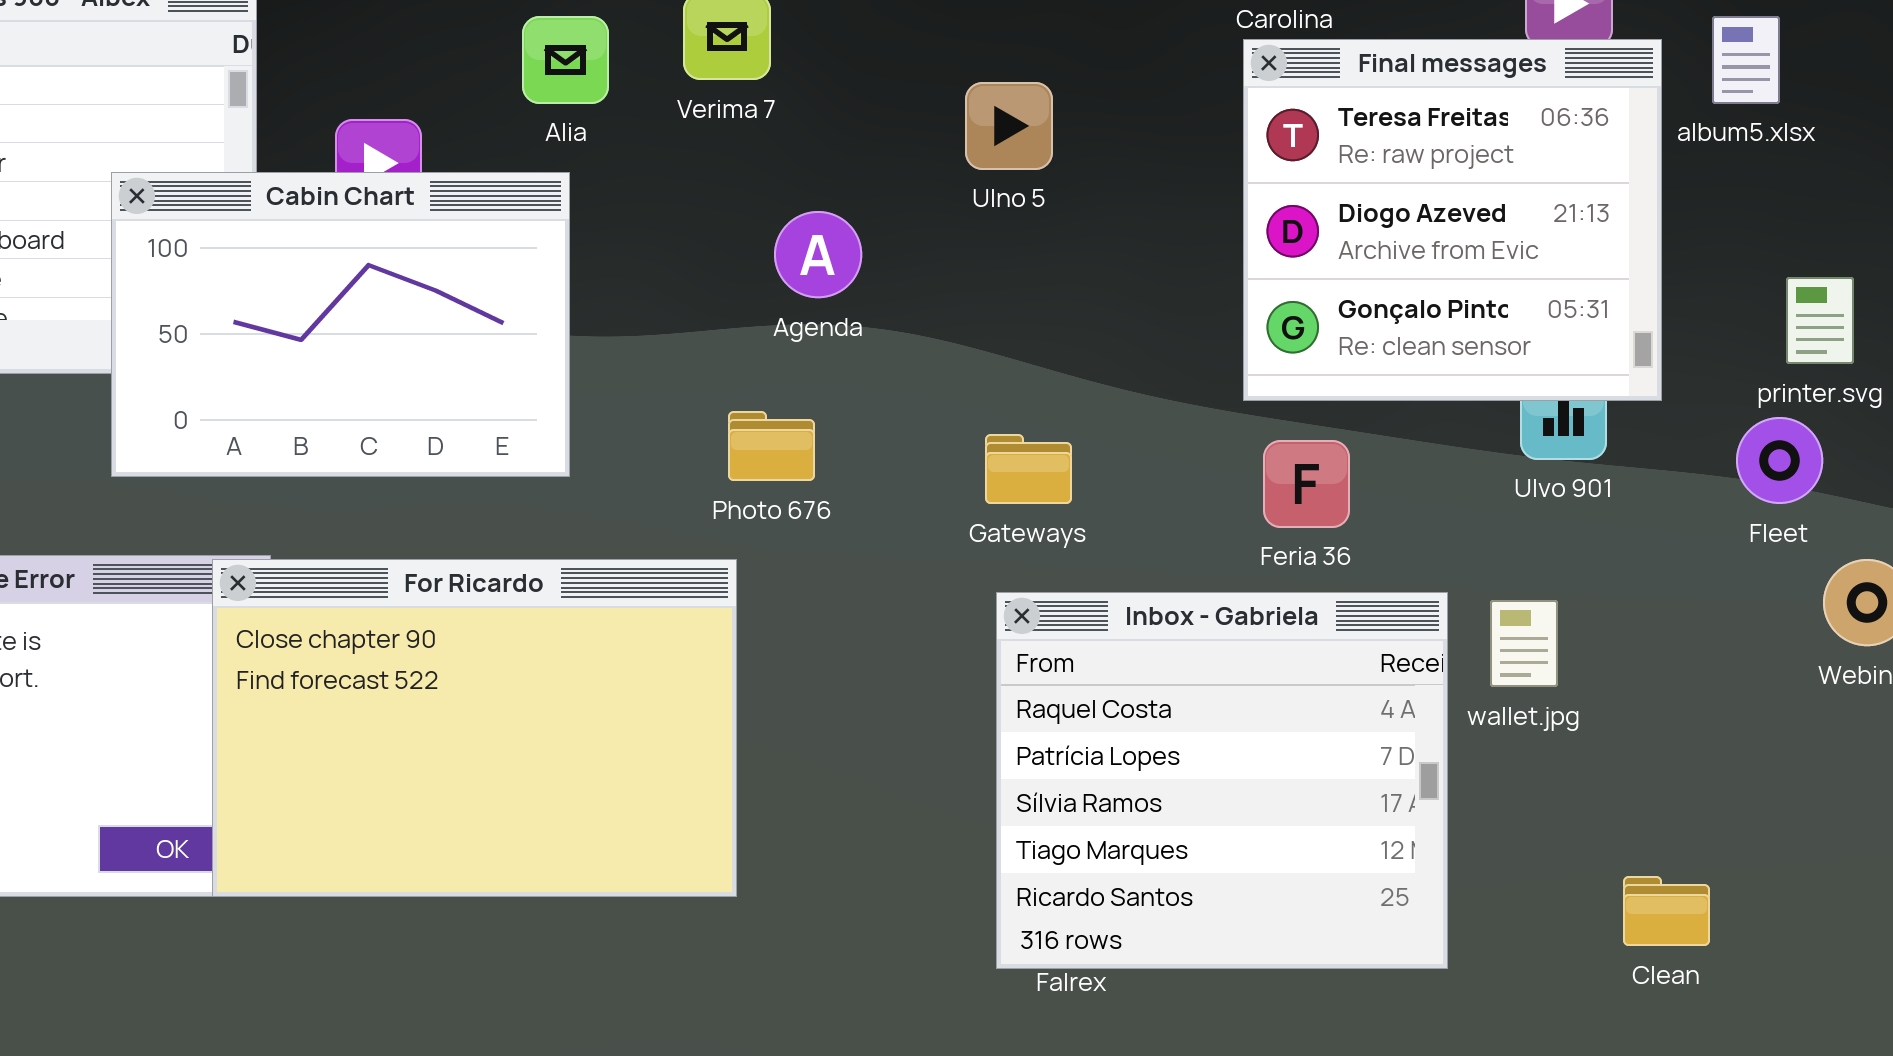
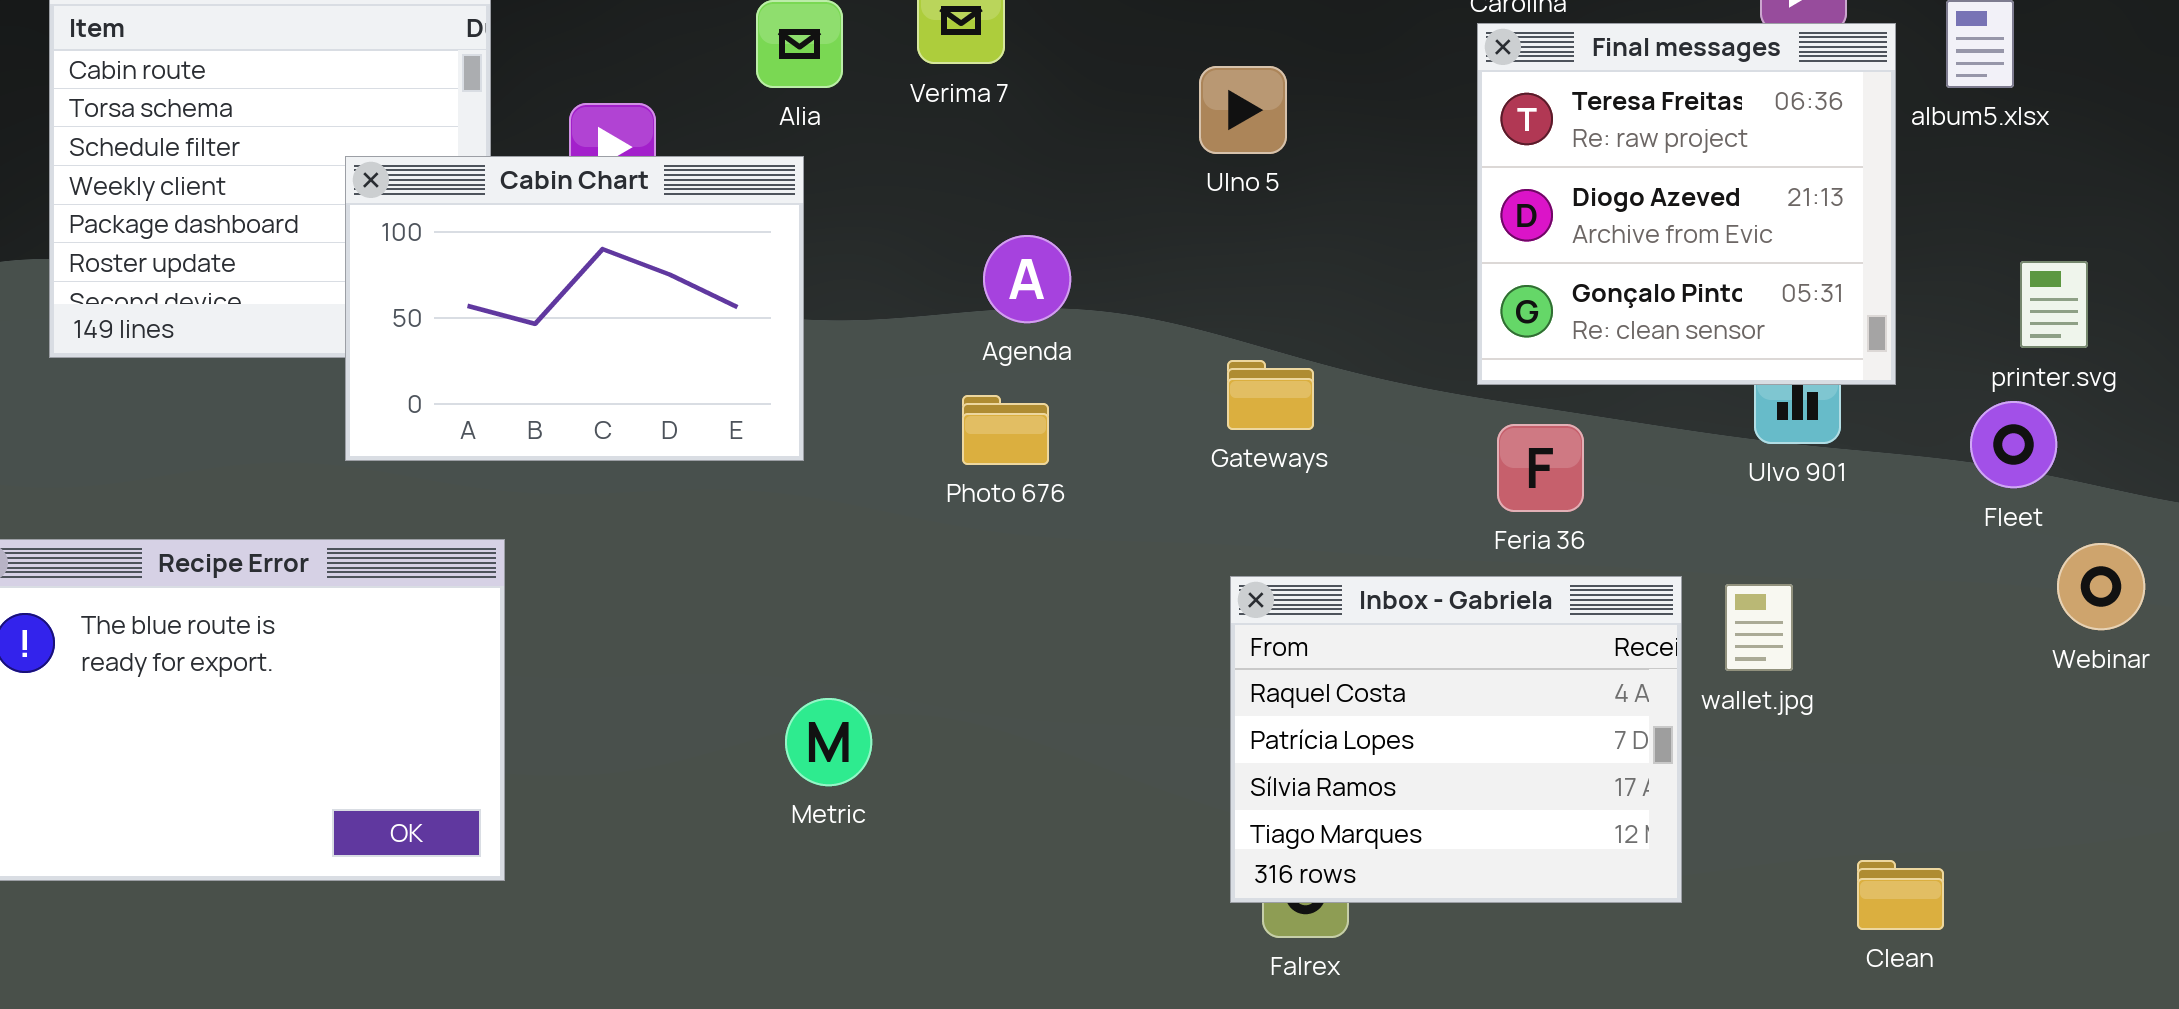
Agenda: [774,211,862,298] -> [983,235,1071,323], moved
Gateways: [985,434,1072,504] -> [1227,360,1314,430], moved
For Ricardo: [212,559,737,897] -> none, closed
Inbox - Gabriela: [996,592,1448,969] -> [1230,576,1682,903], resized

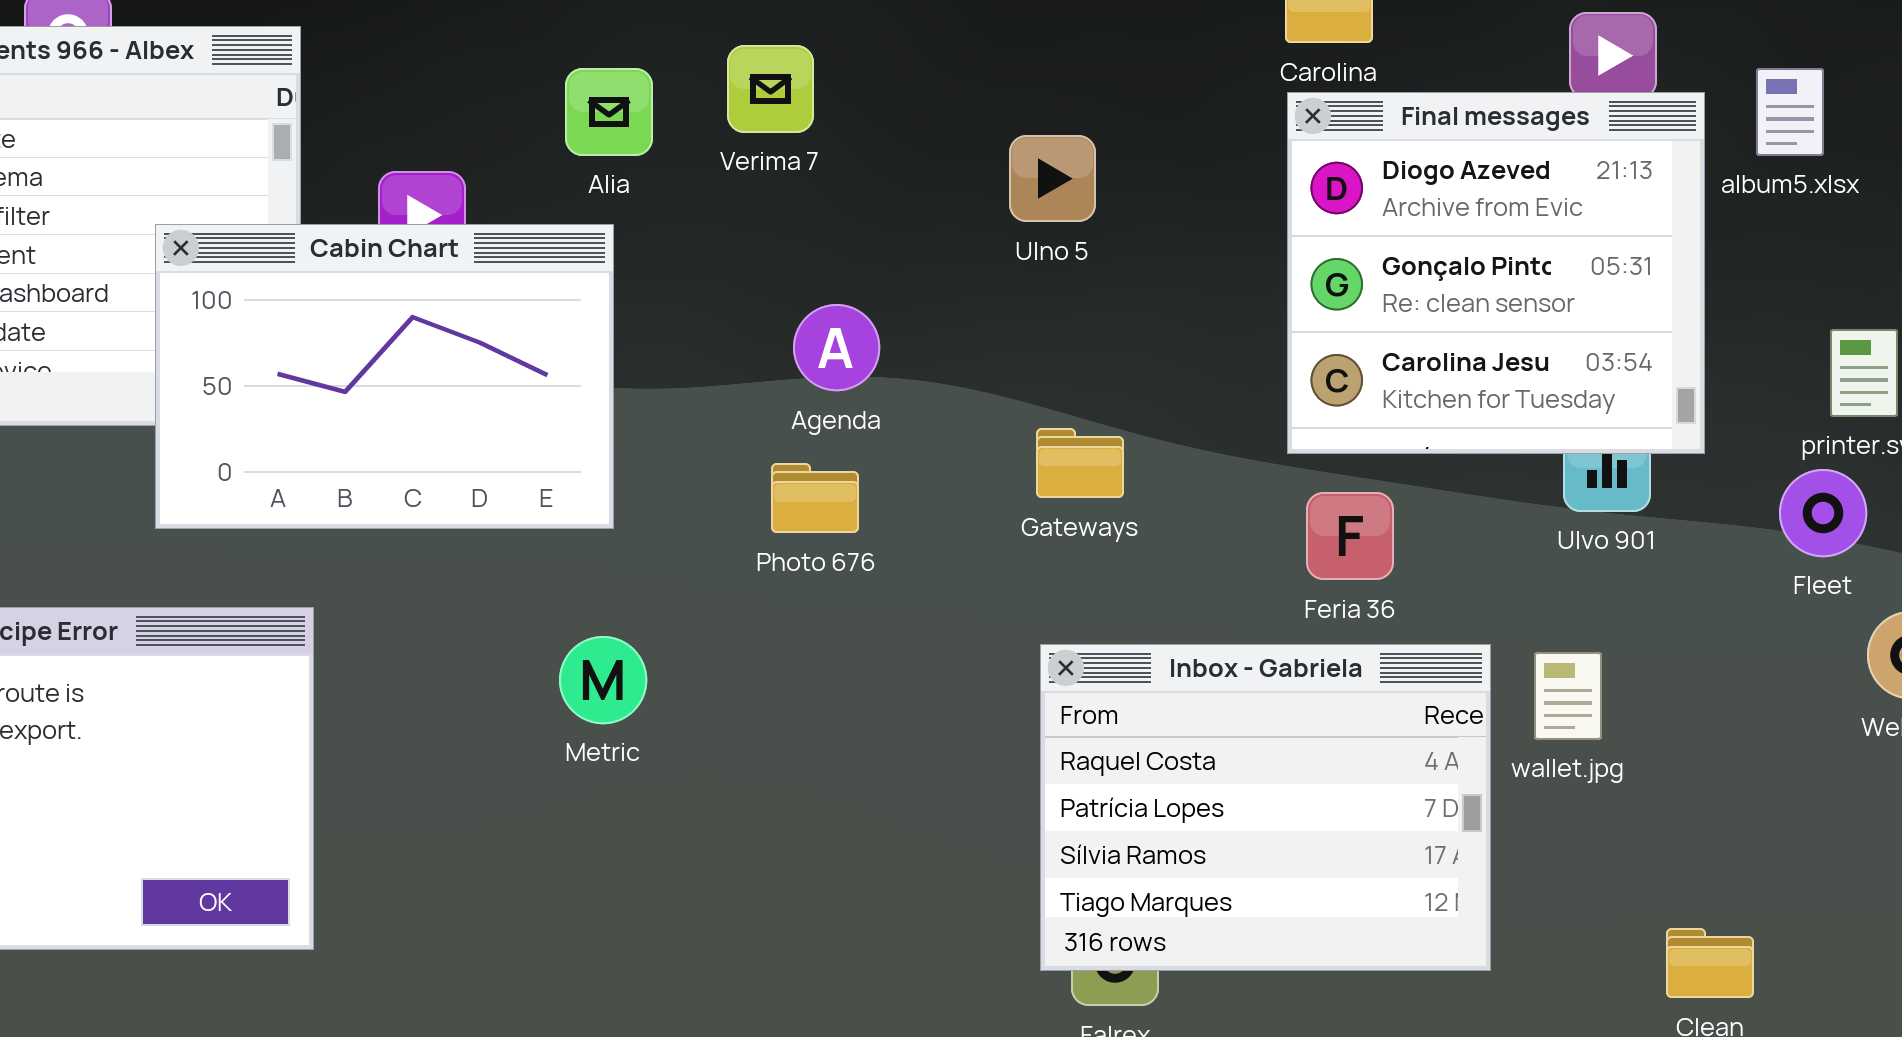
Final messages: [1477,23,1896,385] -> [1287,92,1705,454], scrolled down 1 row
Metric: [785,698,872,786] -> [559,636,647,724], moved

